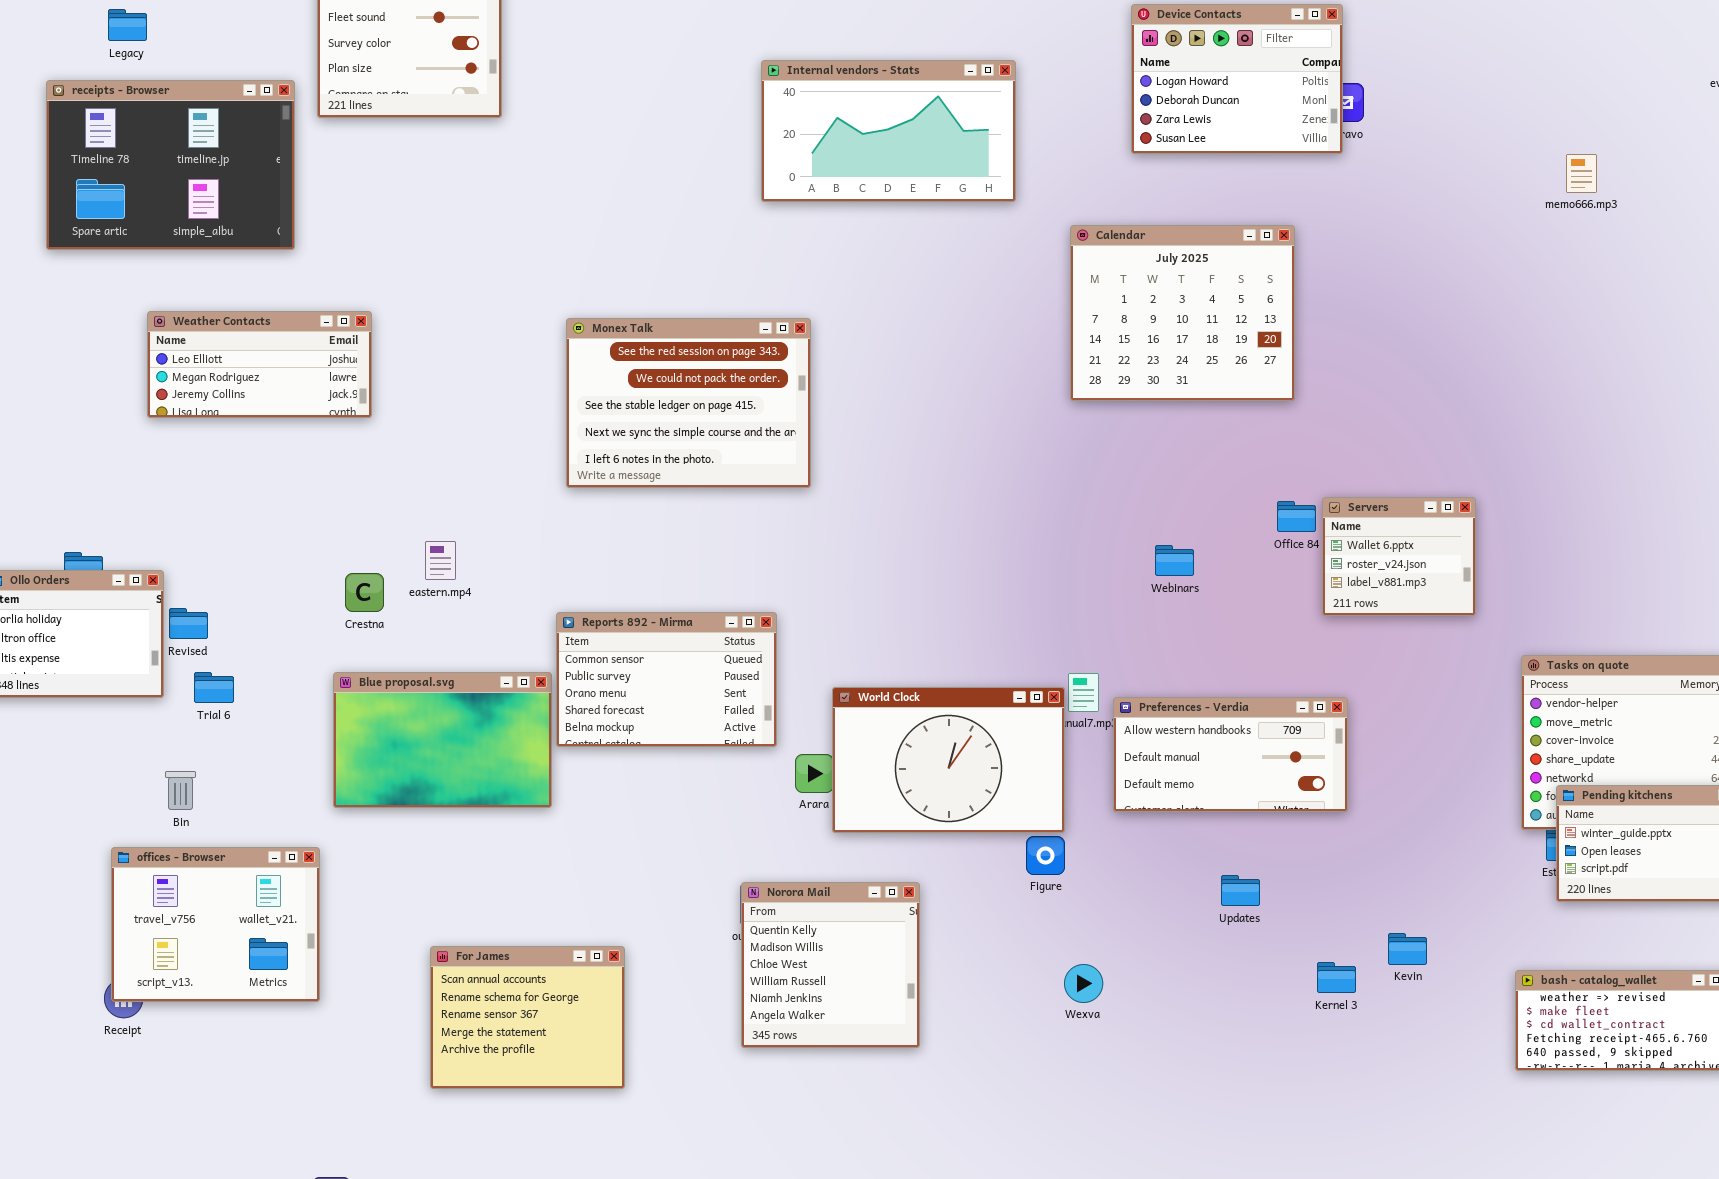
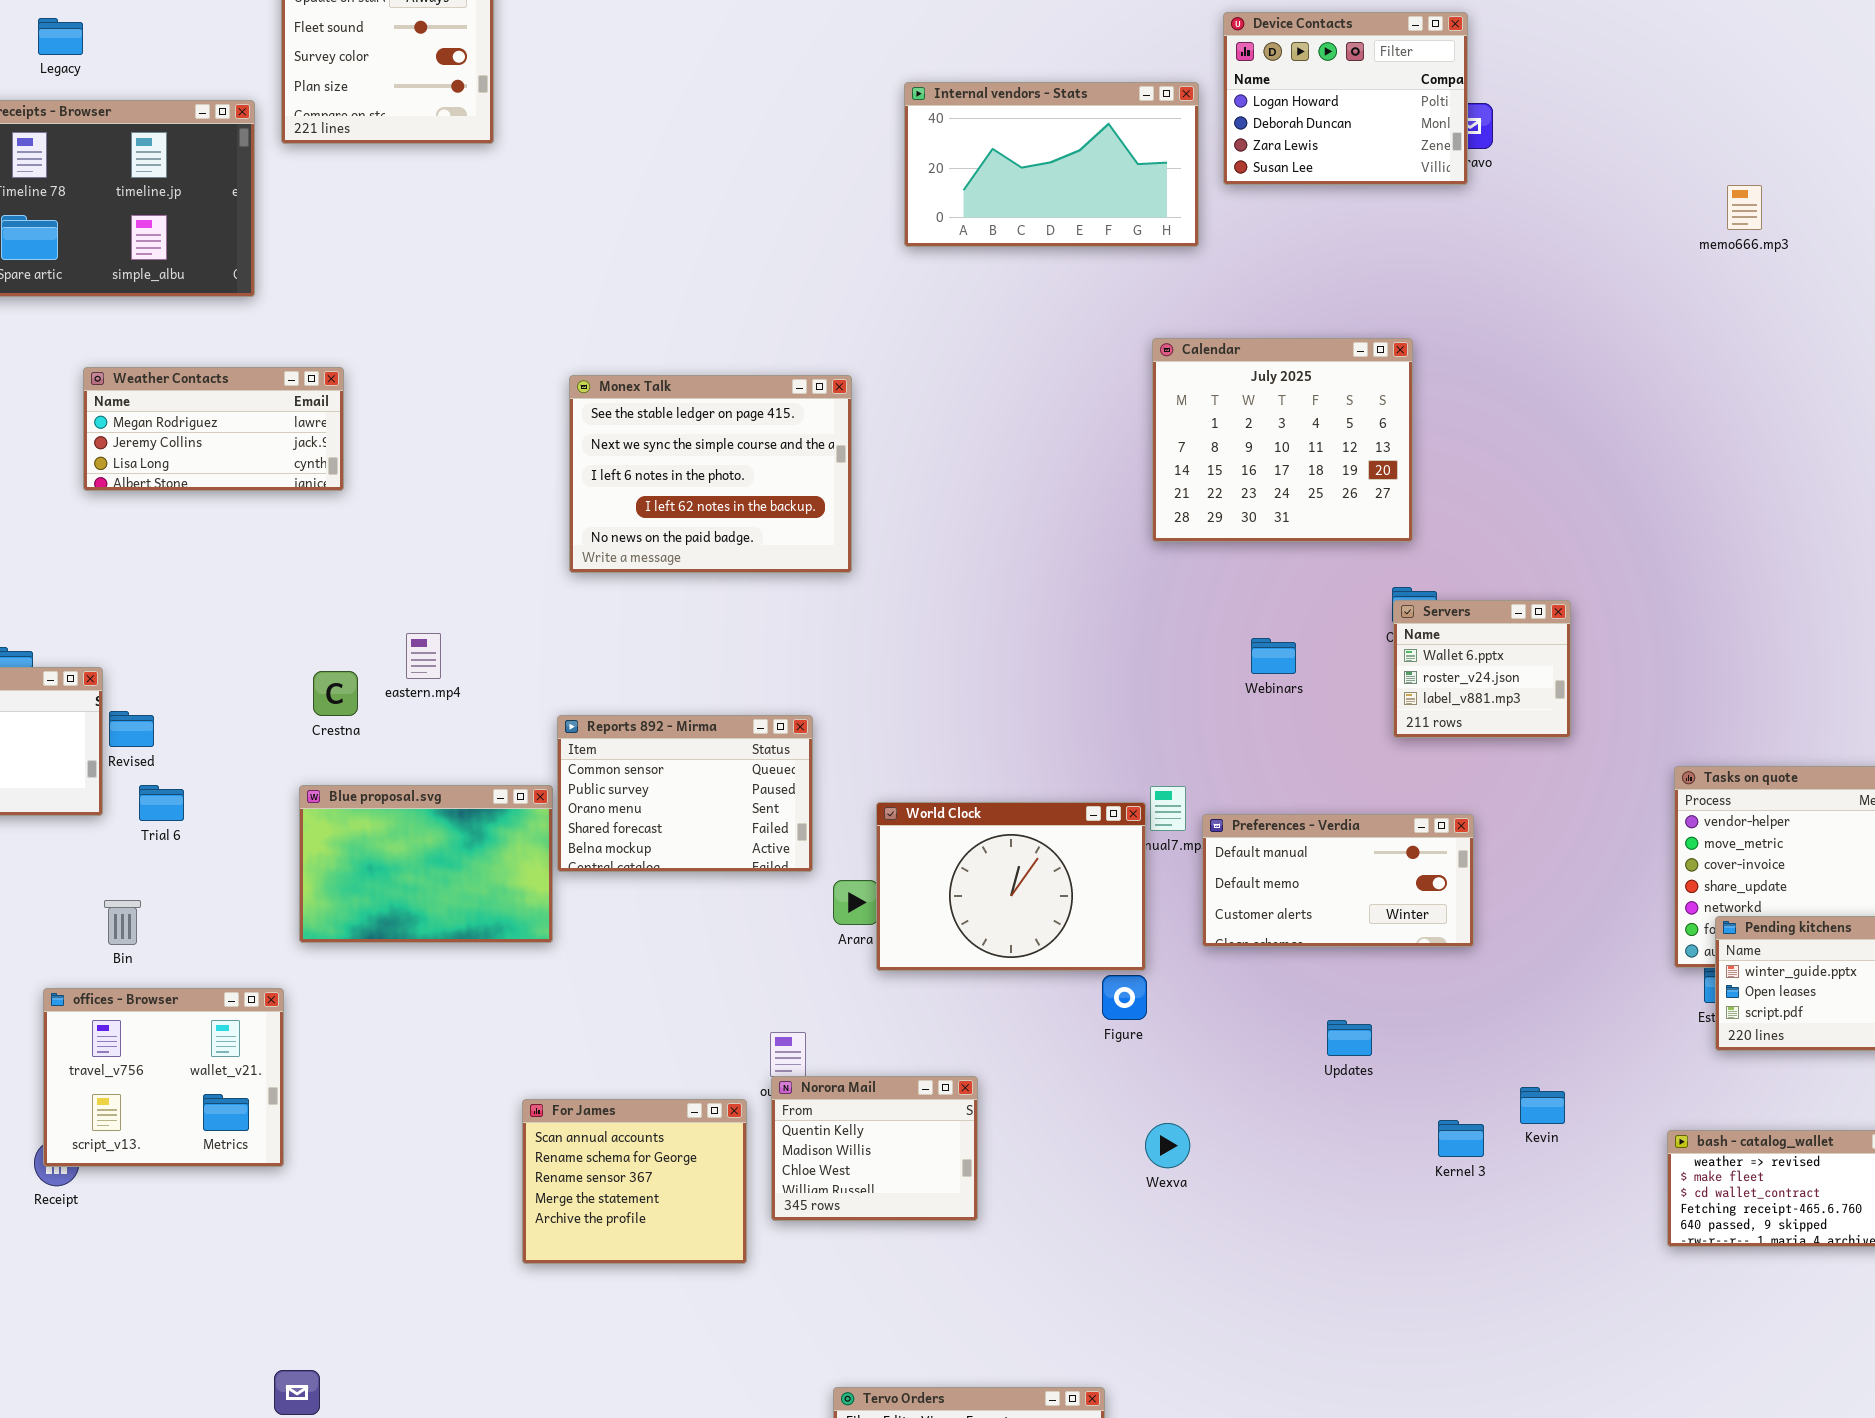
Internal vendors - Stats: [761,60,1016,202] -> [904,82,1199,247], moved
Calendar: [1070,225,1295,401] -> [1152,338,1413,542], moved
Weather Contacts: [147,311,372,418] -> [83,367,344,491], scrolled down 1 row
Monex Talk: [566,318,811,488] -> [569,375,852,573], scrolled down 2 rows
Servers: [1322,497,1476,616] -> [1393,600,1571,738], moved
Preferences - Verdia: [1113,697,1348,812] -> [1202,814,1474,947], scrolled down 1 row
Norora Mail: [741,882,920,1048] -> [771,1076,978,1221], resized
For James: [430,946,625,1089] -> [522,1099,747,1264], moved

